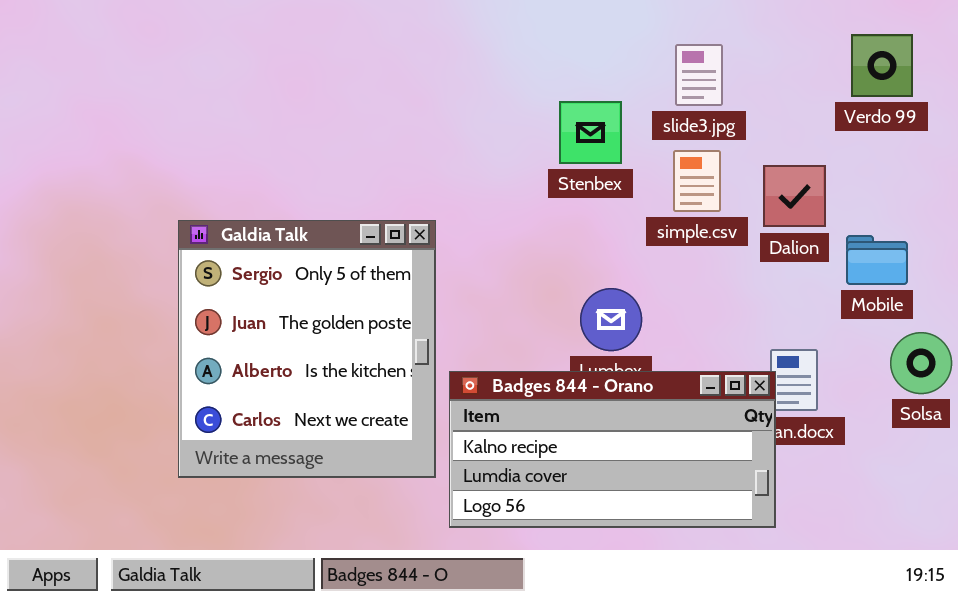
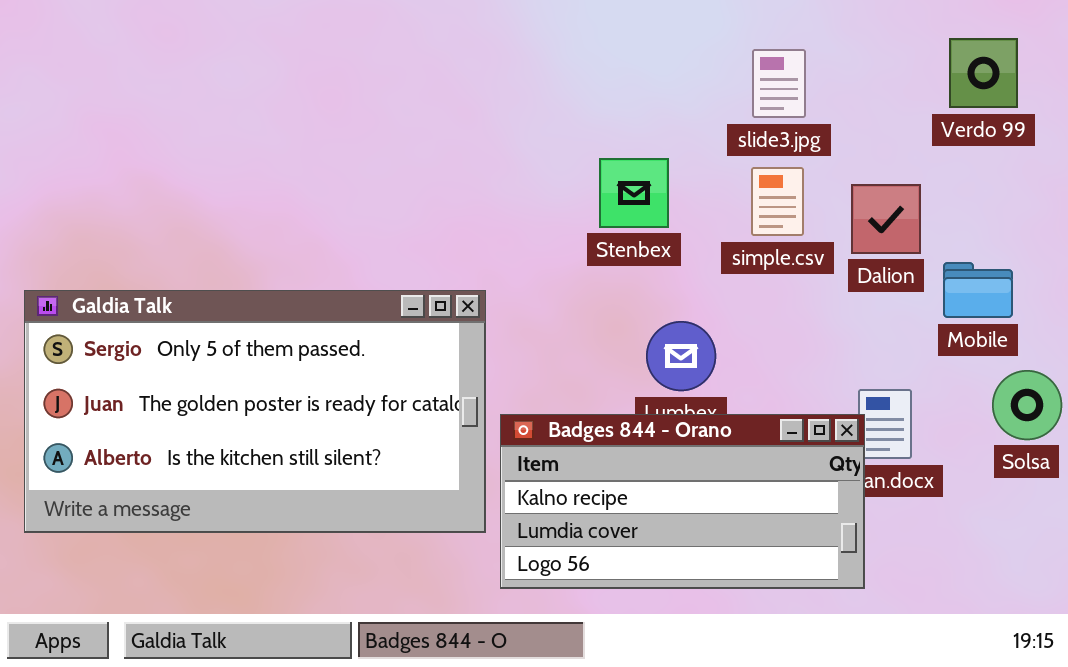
Stenbex: [559,101,622,164] -> [599,158,669,228], moved
Galdia Talk: [178,220,436,478] -> [24,290,486,533], resized

